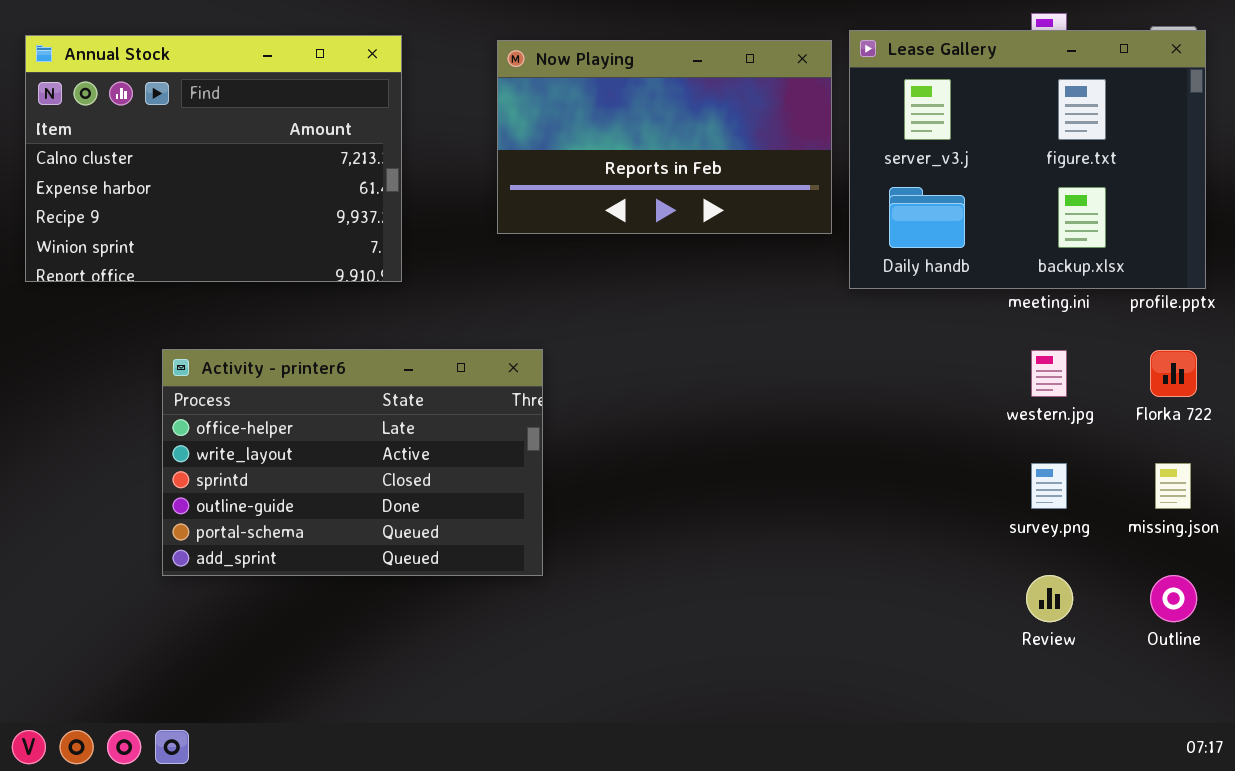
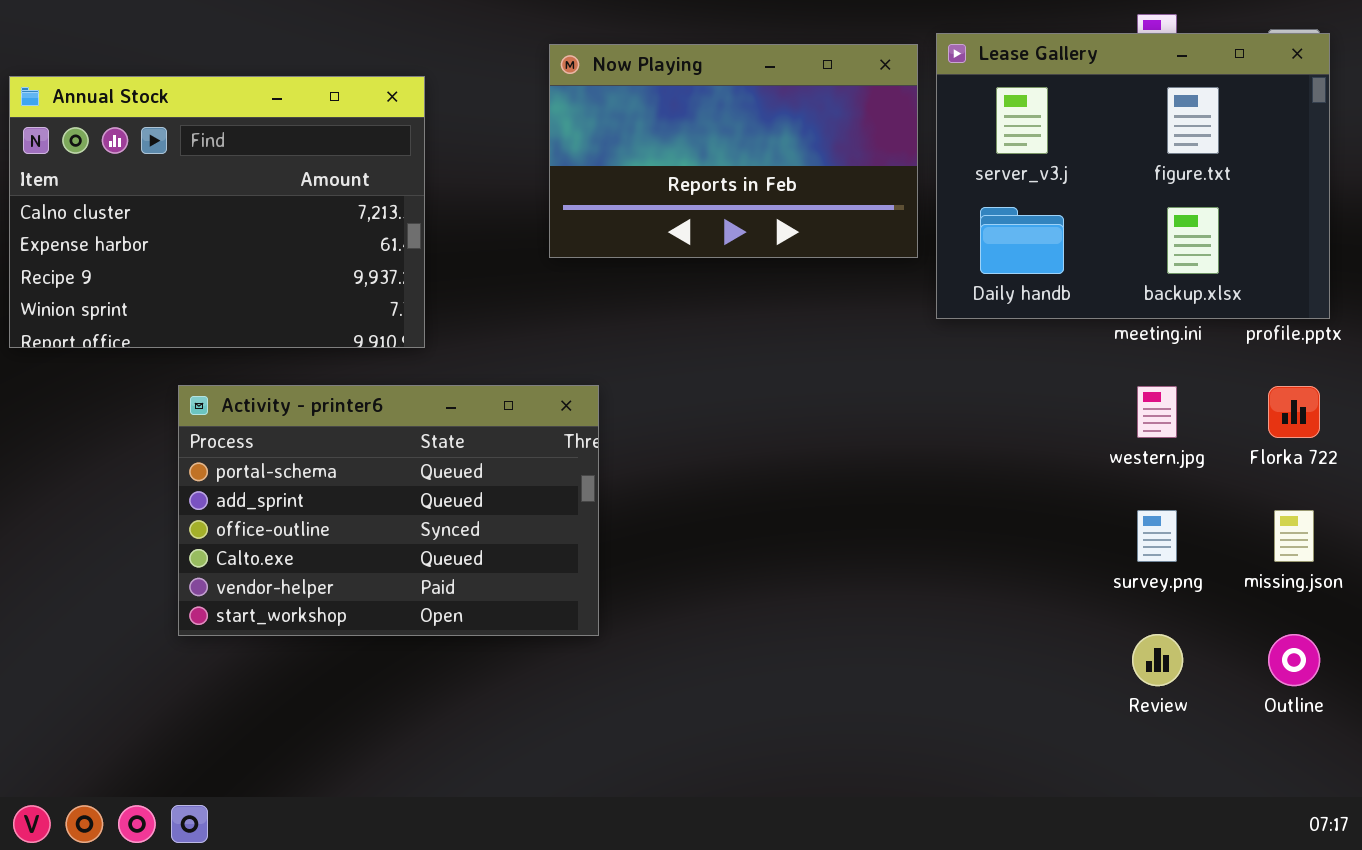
Annual Stock: [25,35,402,282] -> [9,76,425,348], moved
Activity - printer6: [162,349,543,576] -> [178,385,599,636], scrolled down 4 rows

